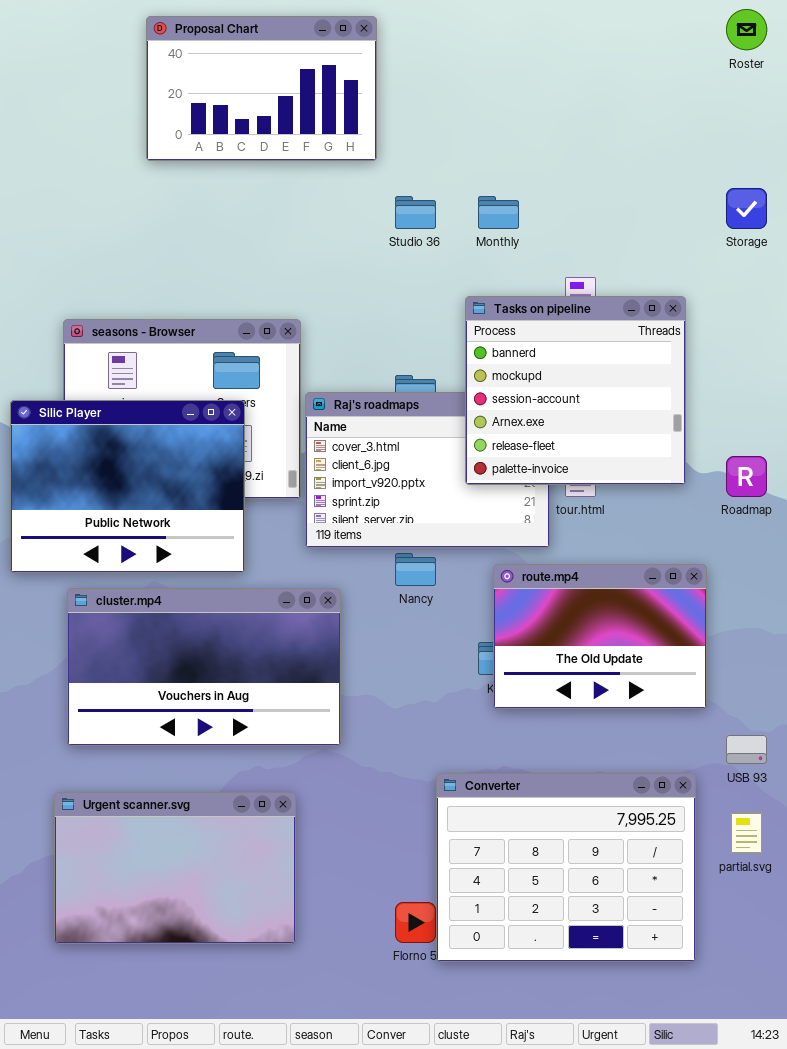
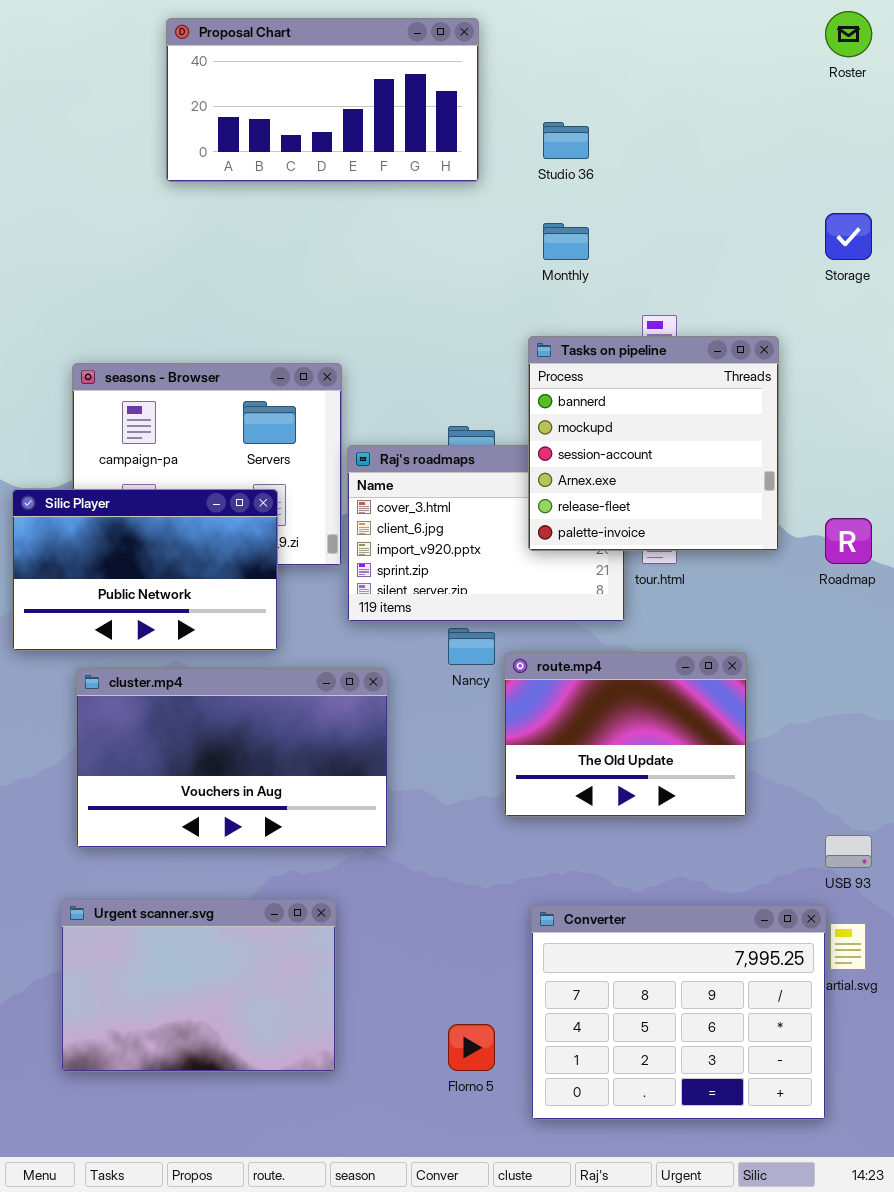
Proposal Chart: [146,16,377,161] -> [166,18,479,182], resized
Studio 36: [395,196,436,229] -> [543,122,589,159], moved
Silic Player: [10,400,245,573] -> [12,489,278,651], resized
route.mp4: [493,564,707,709] -> [504,652,747,817], moved
Converter: [436,773,696,962] -> [531,905,826,1120], moved

